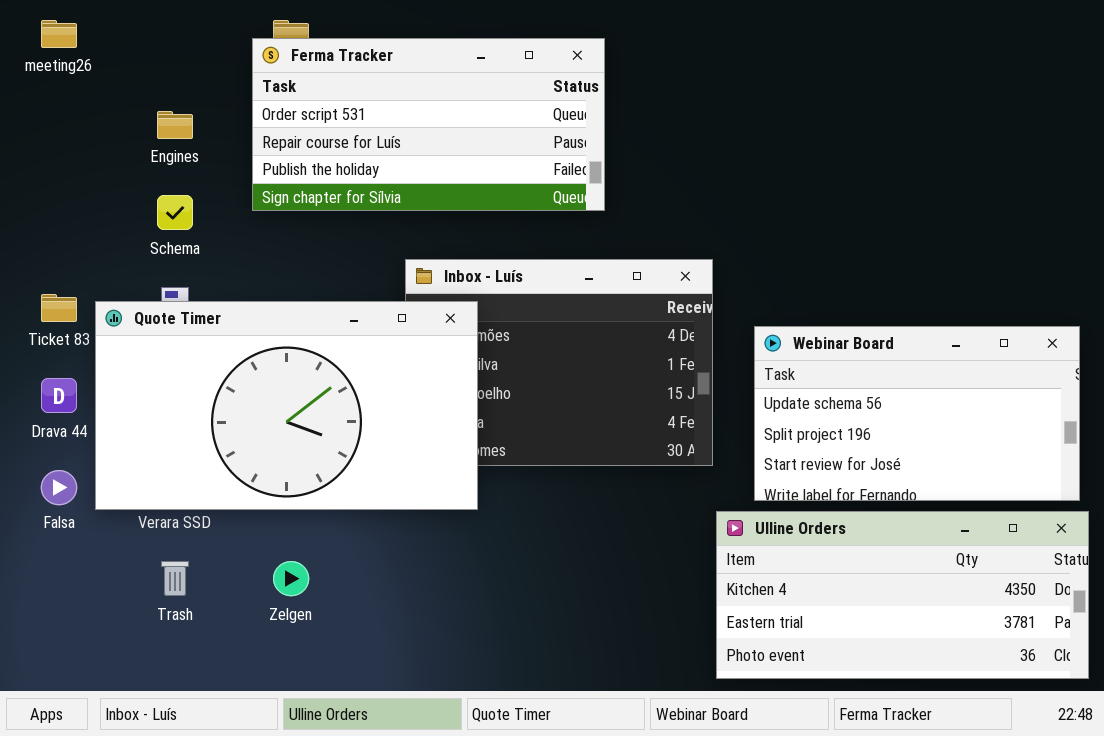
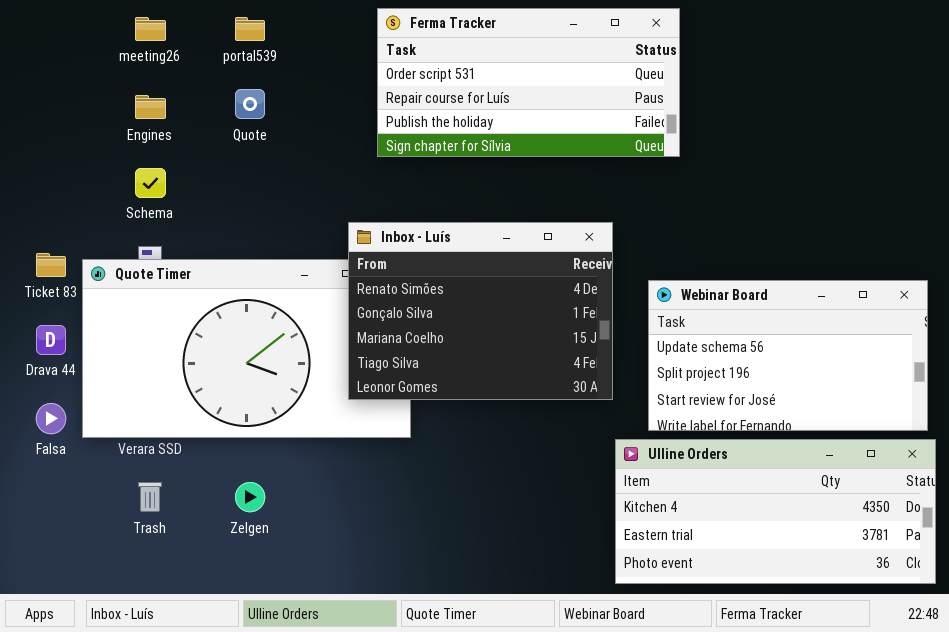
meeting26: [41,20,77,48] -> [135,17,166,41], moved
Ferma Tracker: [252,38,605,211] -> [377,8,680,157], moved
Inbox - Luís: [405,259,713,466] -> [348,222,613,400], raised

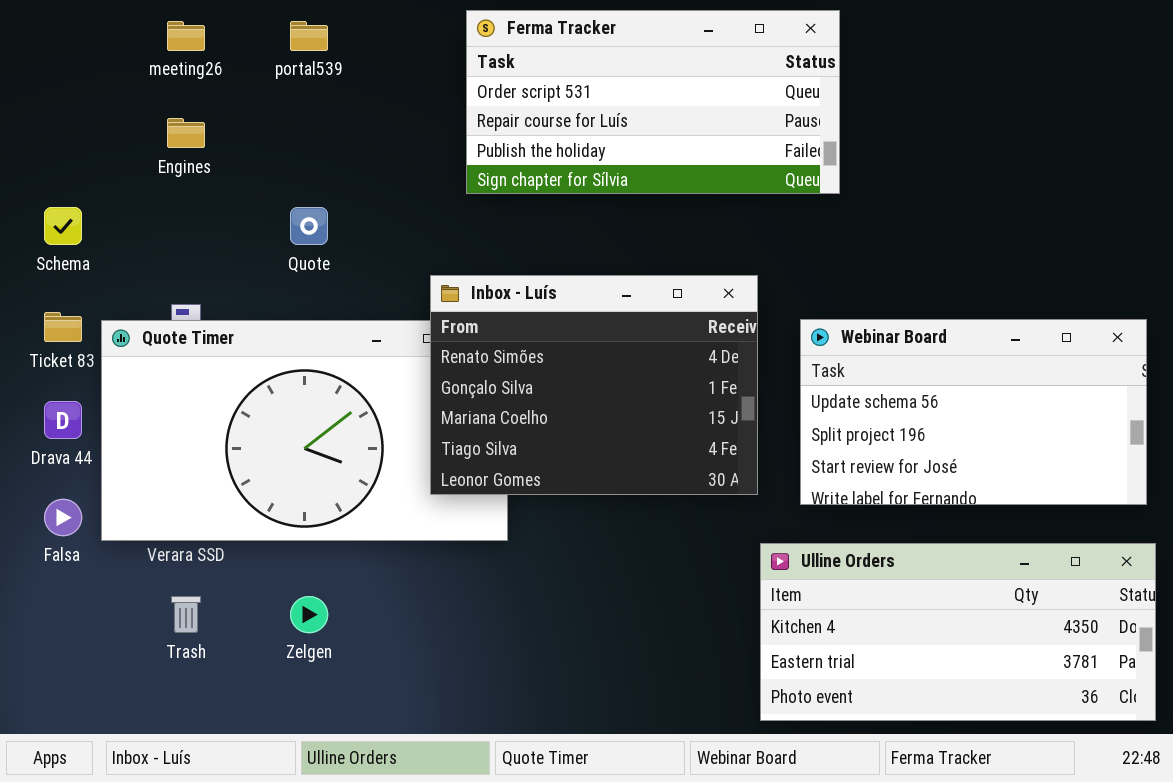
Quote: [235,89,265,119] -> [290,207,328,245], moved
Schema: [135,168,166,198] -> [44,207,82,245], moved
Webinar Board: [648,280,928,431] -> [800,319,1147,505], moved

